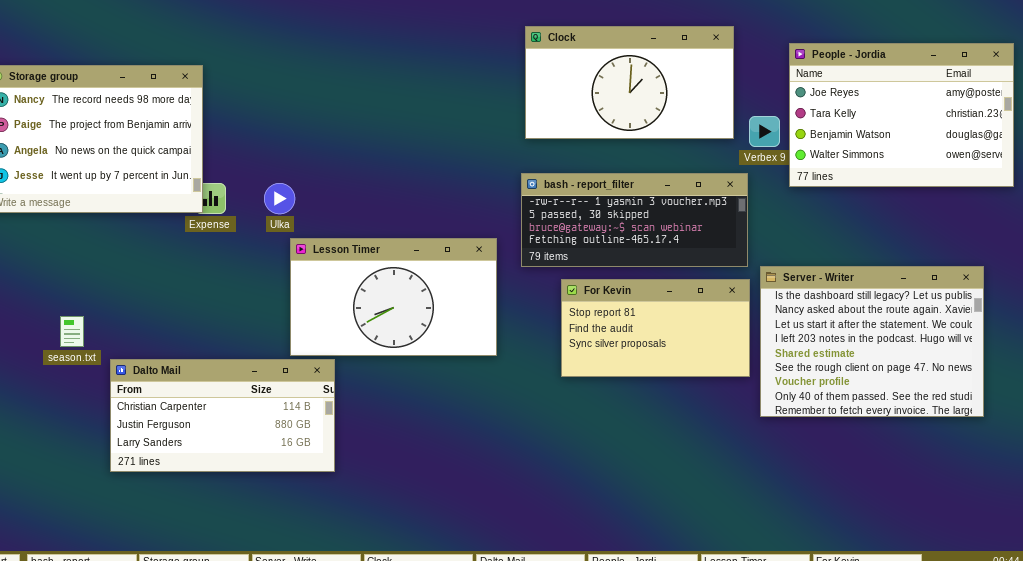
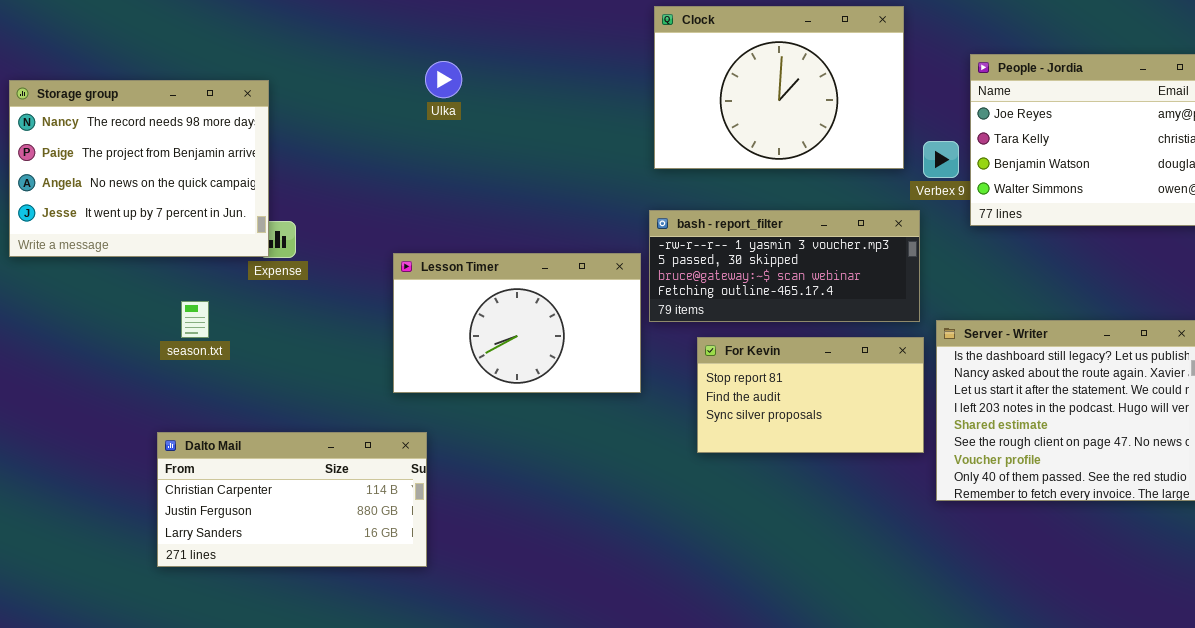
Clock: [525,26,734,139] -> [654,6,904,169], resized
Ulka: [264,183,295,214] -> [425,61,462,98], moved
Lesson Timer: [290,238,497,356] -> [393,253,641,393], moved
season.txt: [60,316,84,347] -> [181,301,209,338], moved

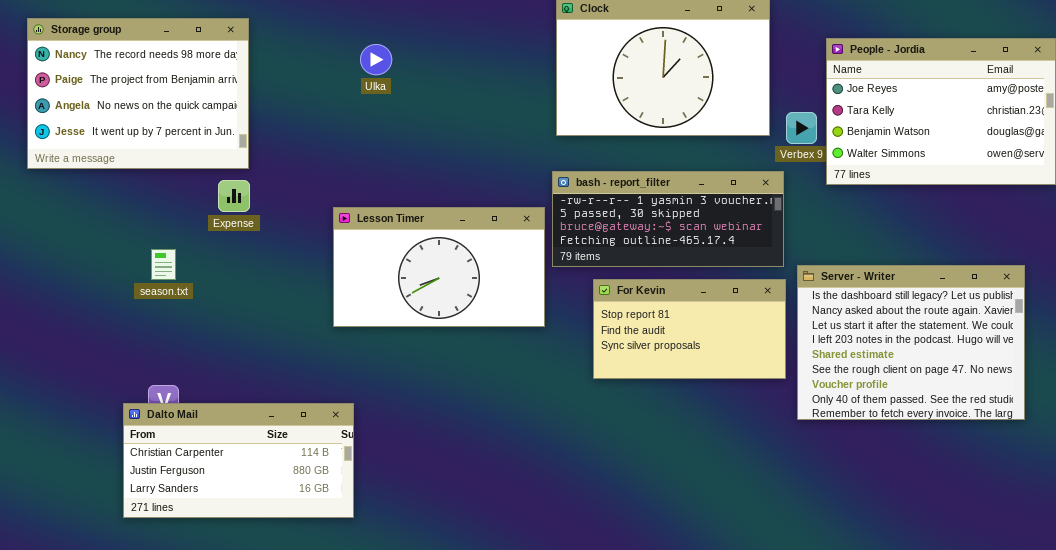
Storage group: [9,80,269,257] -> [27,18,249,169], moved
Dalto Mail: [157,432,427,567] -> [123,403,354,518], moved

